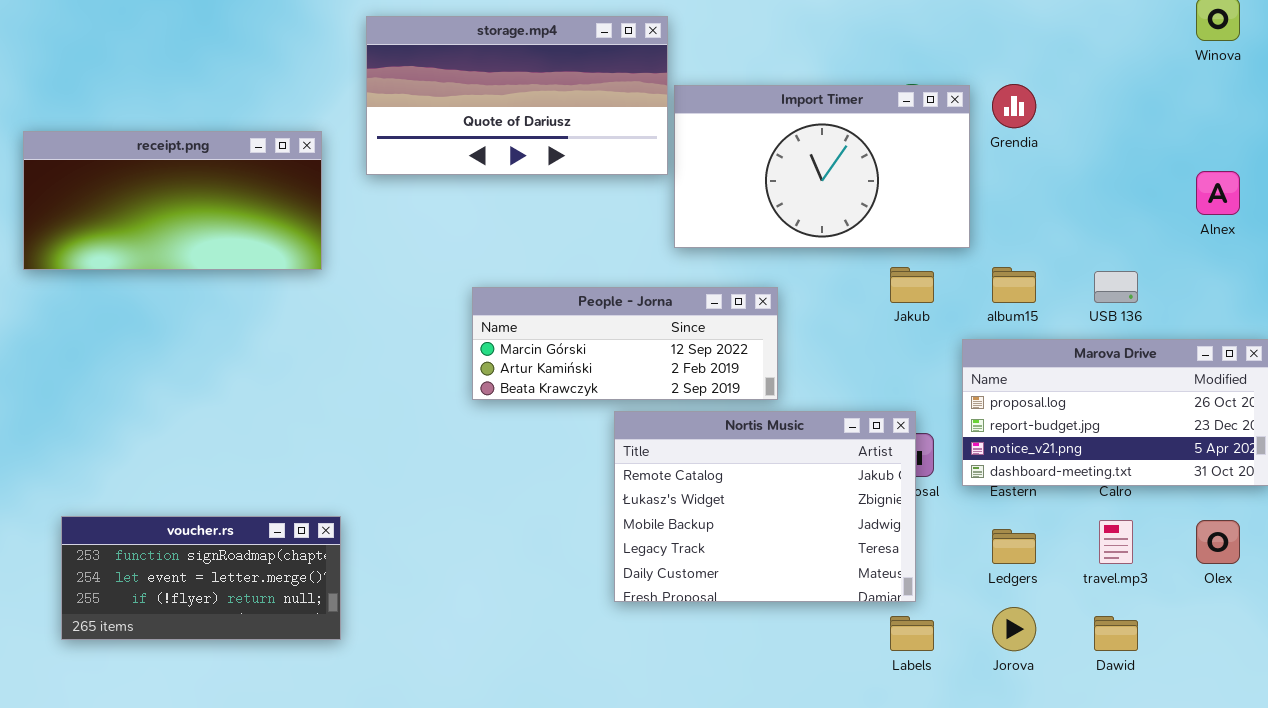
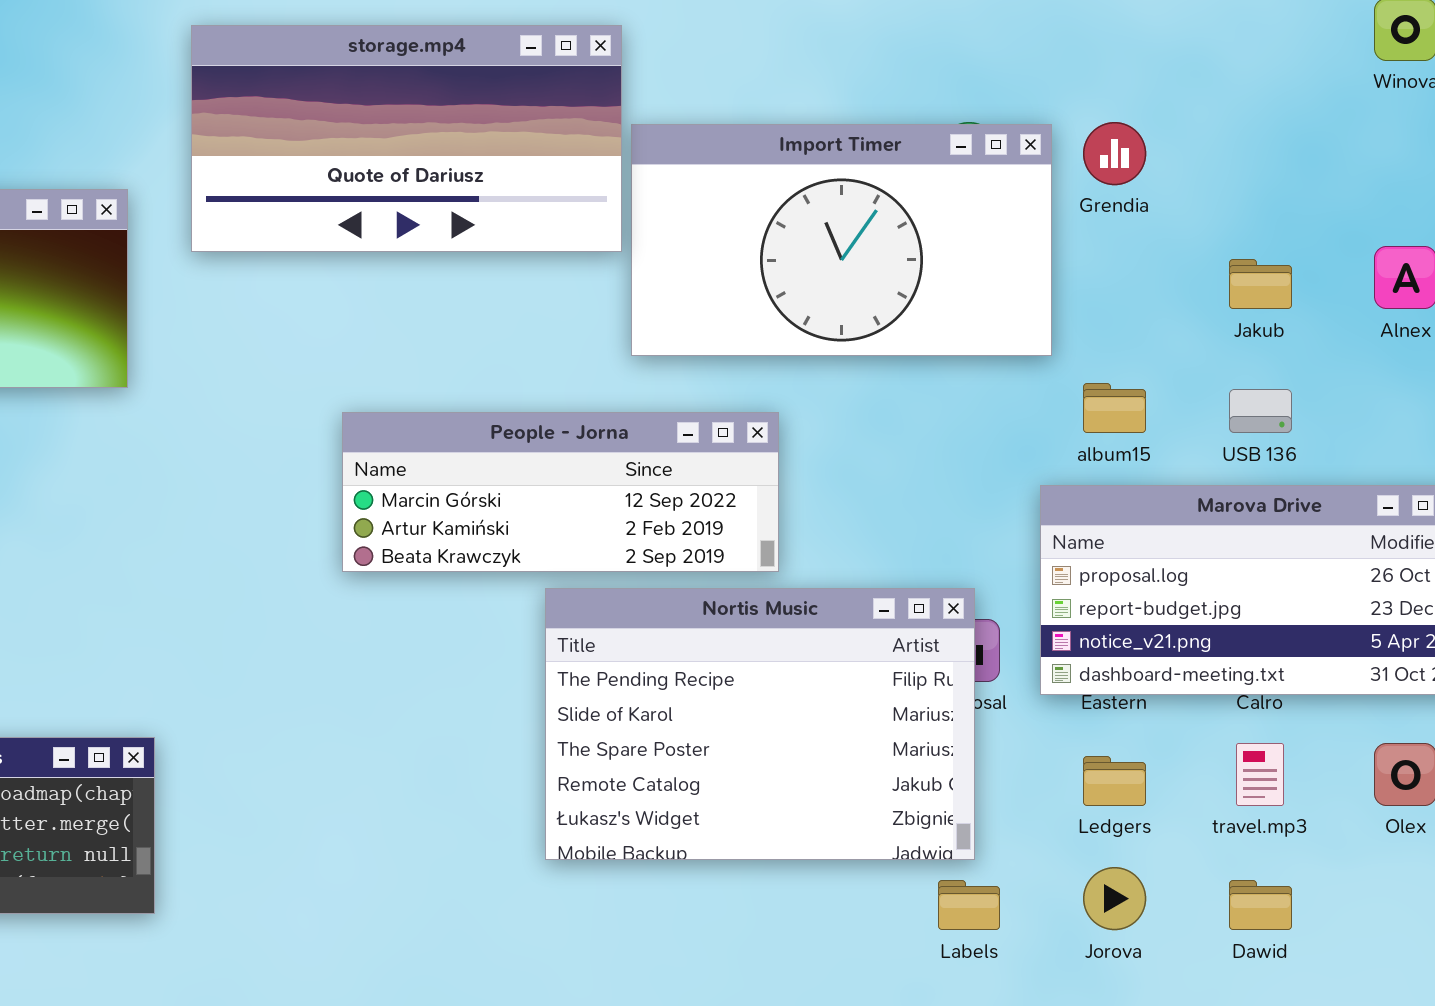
Jakub: [890,267,934,303] -> [1229,259,1292,309], moved
Nortis Music: [614,411,916,602] -> [545,588,975,860], scrolled up 3 rows

